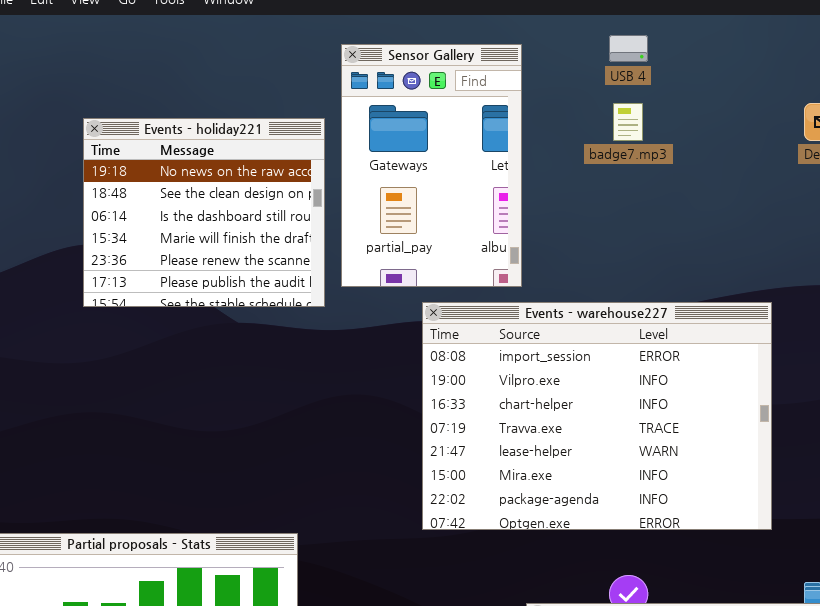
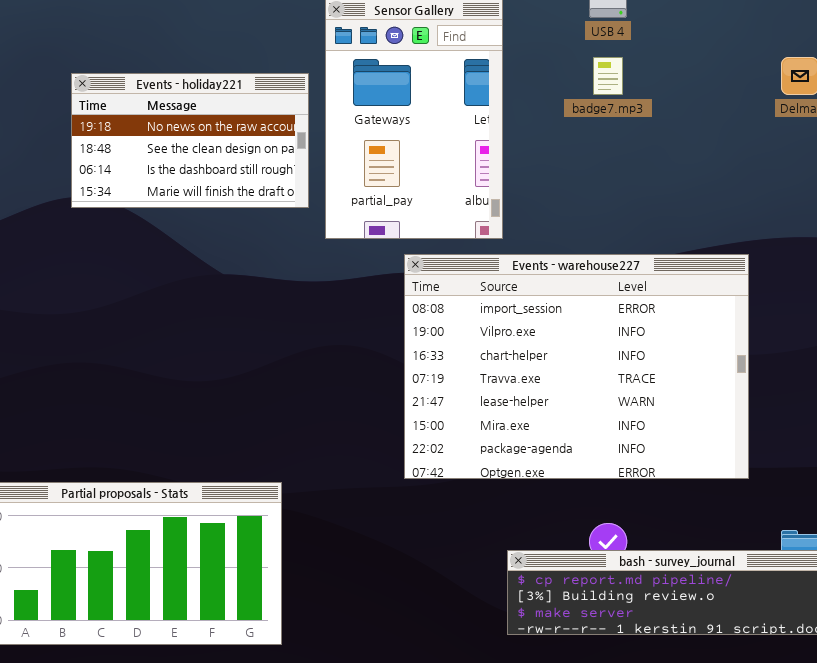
Events - holiday221: [83,118,325,307] -> [71,73,309,208], resized

